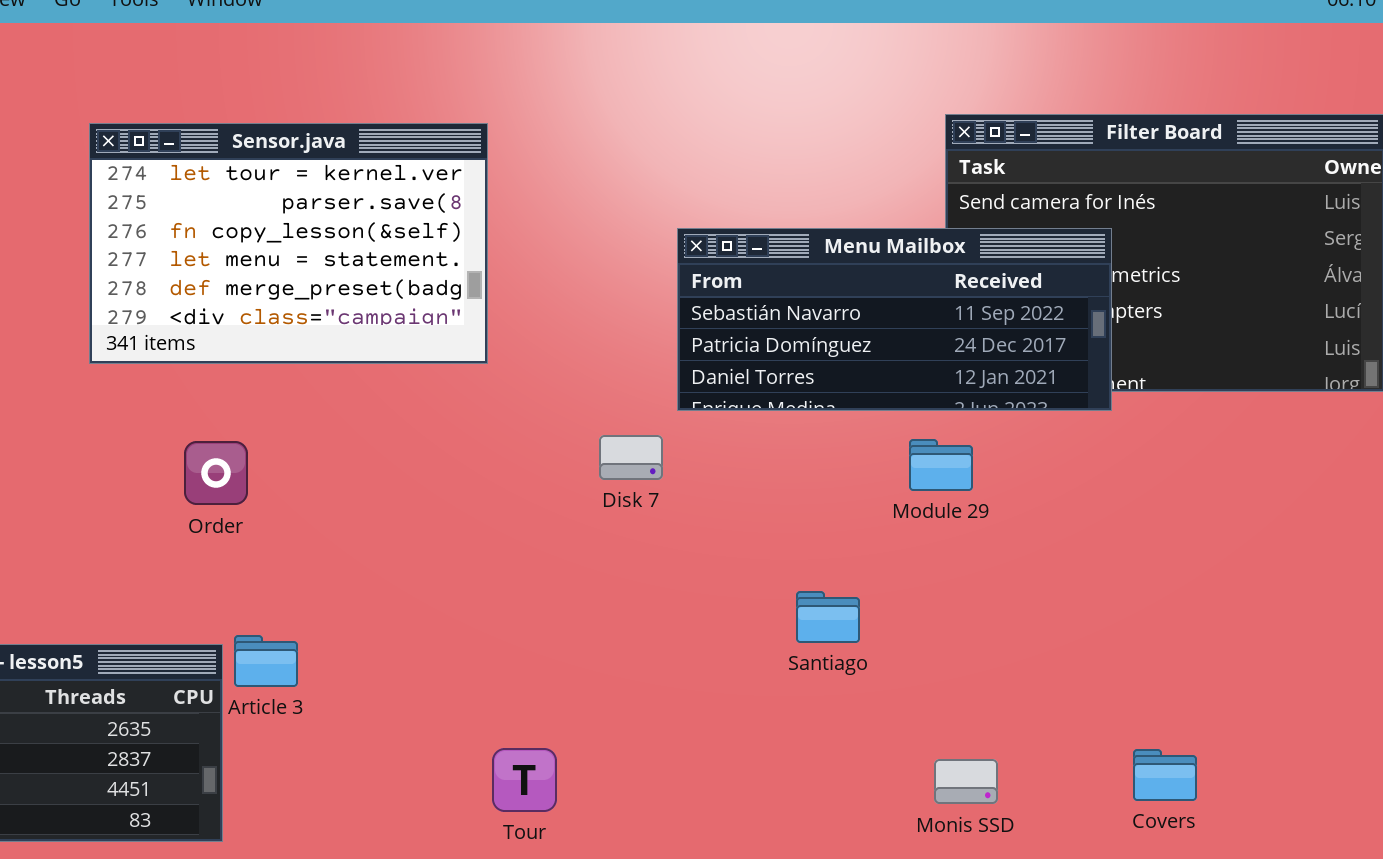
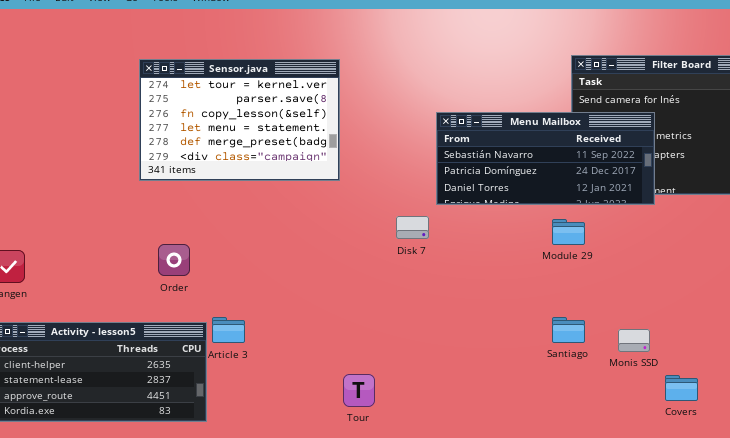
Order: [184,441,248,505] -> [158,244,190,276], moved
Santiago: [796,591,860,643] -> [552,317,585,343], moved
Monis SSD: [934,759,998,804] -> [618,329,650,352], moved

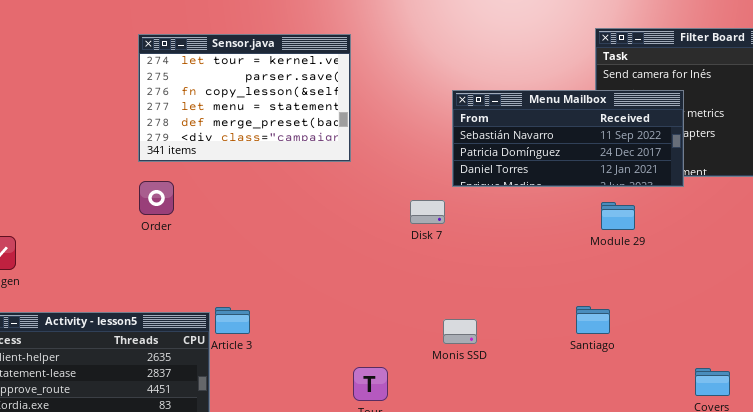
Module 29: [552,219,585,245] -> [601,202,635,230], moved
Order: [158,244,190,276] -> [139,181,174,215], moved
Monis SSD: [618,329,650,352] -> [443,319,477,344], moved

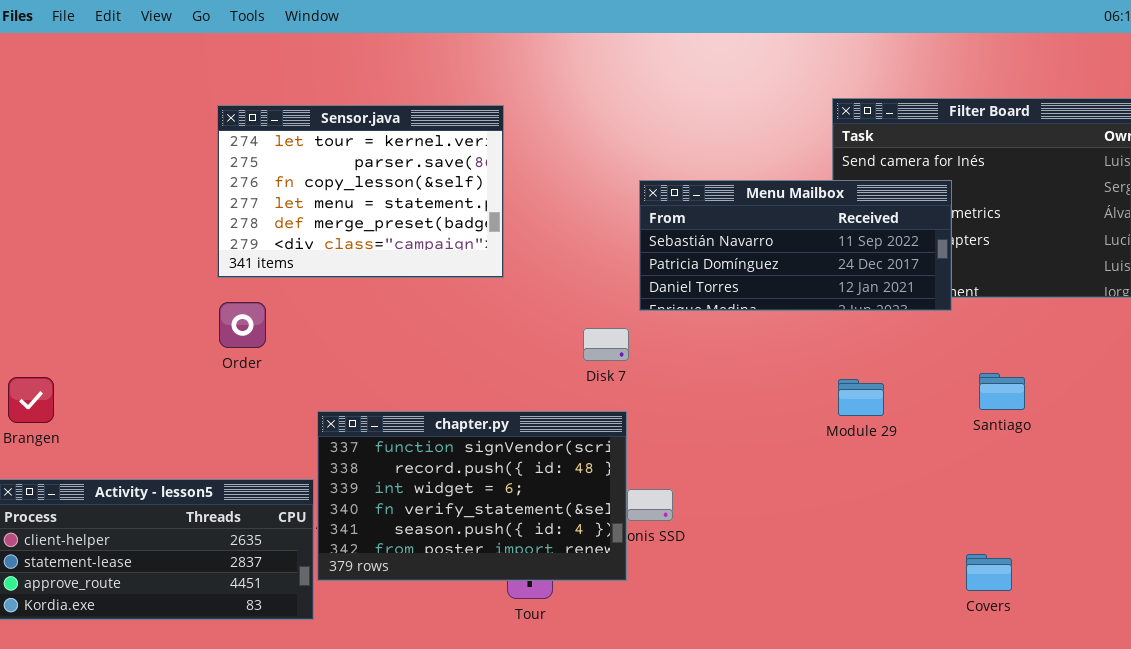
Module 29: [601,202,635,230] -> [838,379,884,416], moved
chapter.py: none -> [317,411,627,581], opened
Santiago: [576,306,610,334] -> [979,373,1025,410], moved

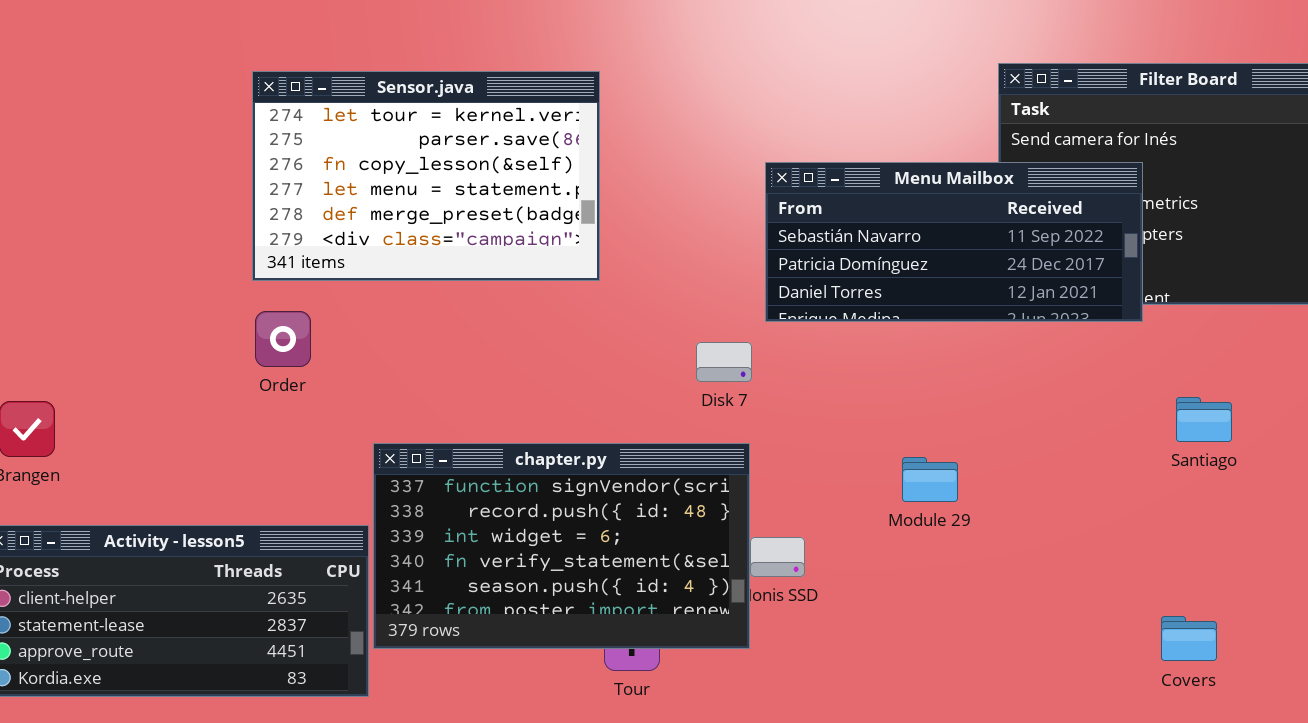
Module 29: [838,379,884,416] -> [902,457,958,502], moved

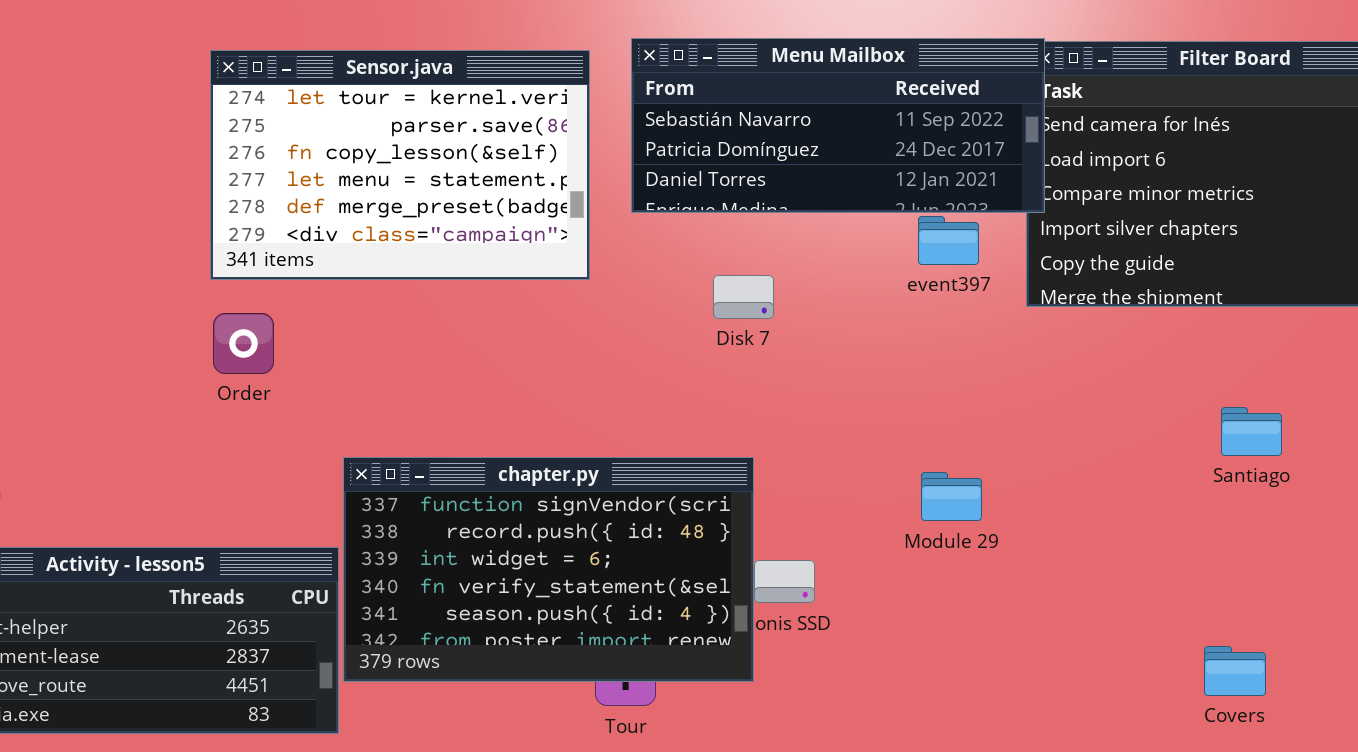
Menu Mailbox: [765,162,1143,322] -> [631,38,1045,213], moved
Disk 7: [696,342,752,382] -> [713,275,774,319], moved

